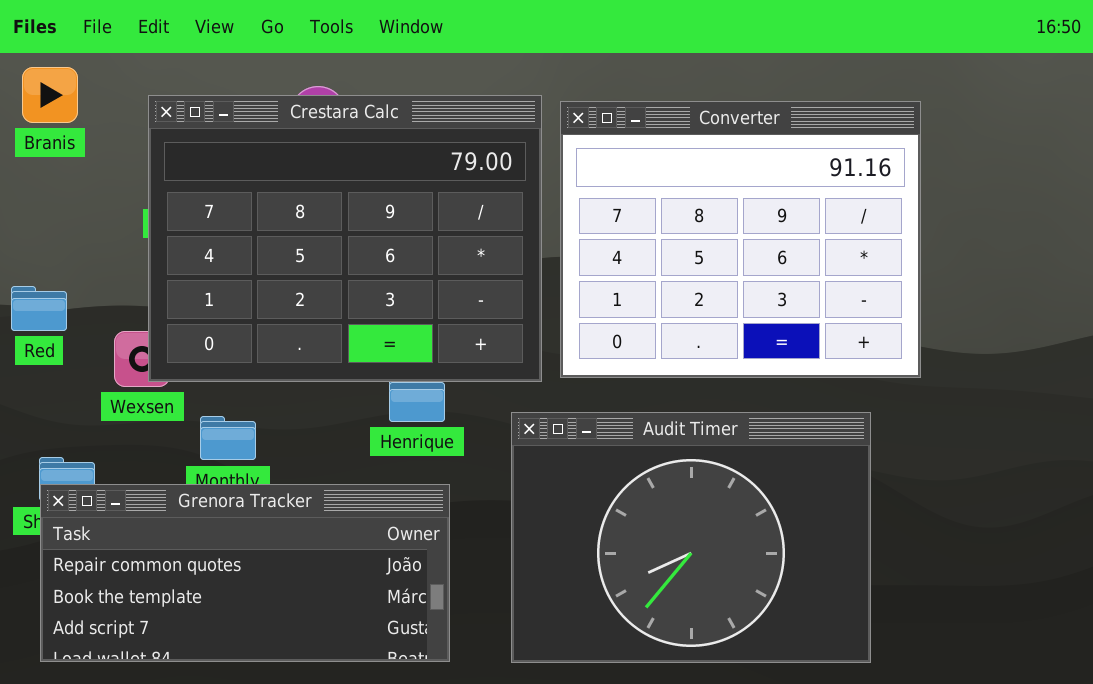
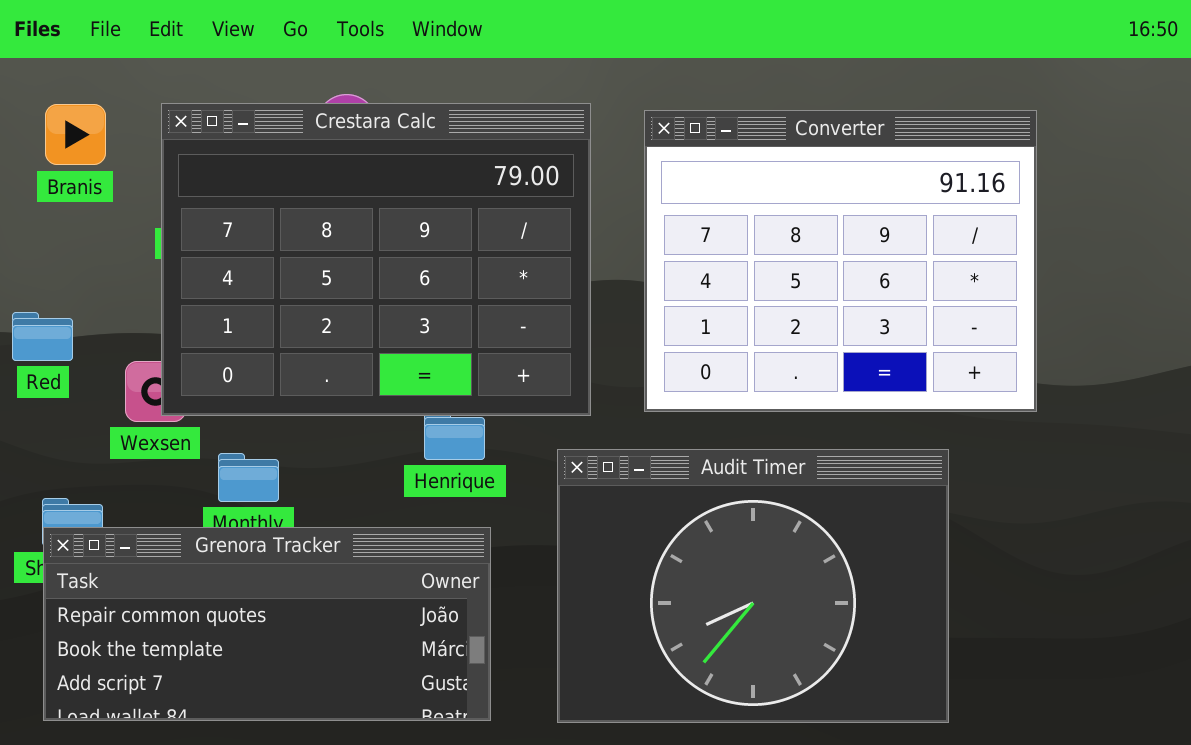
Branis: [22,67,78,123] -> [45,104,106,165], moved
Converter: [560,101,921,378] -> [644,110,1037,412], moved

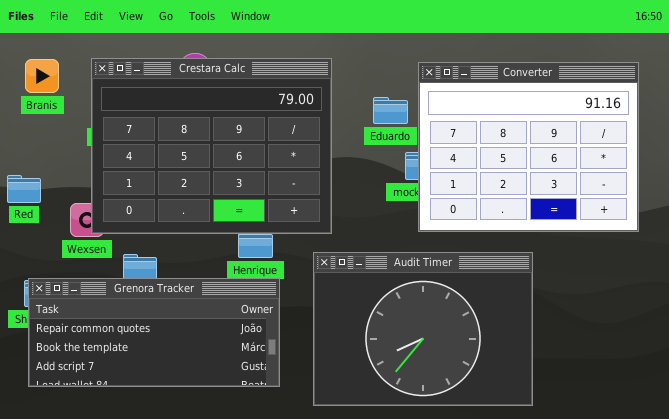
Converter: [644,110,1037,412] -> [418,62,639,232], moved
Grenora Tracker: [43,527,491,721] -> [28,278,280,387], moved

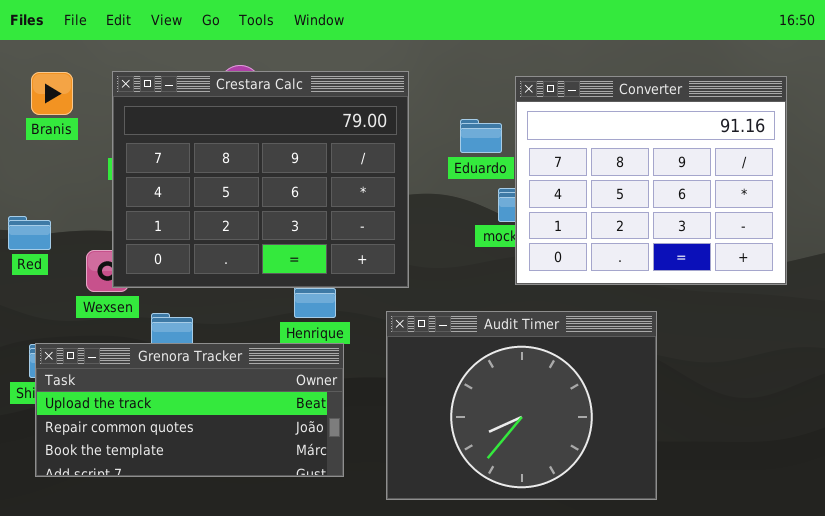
Grenora Tracker: [28,278,280,387] -> [35,343,344,477], scrolled up 1 row

